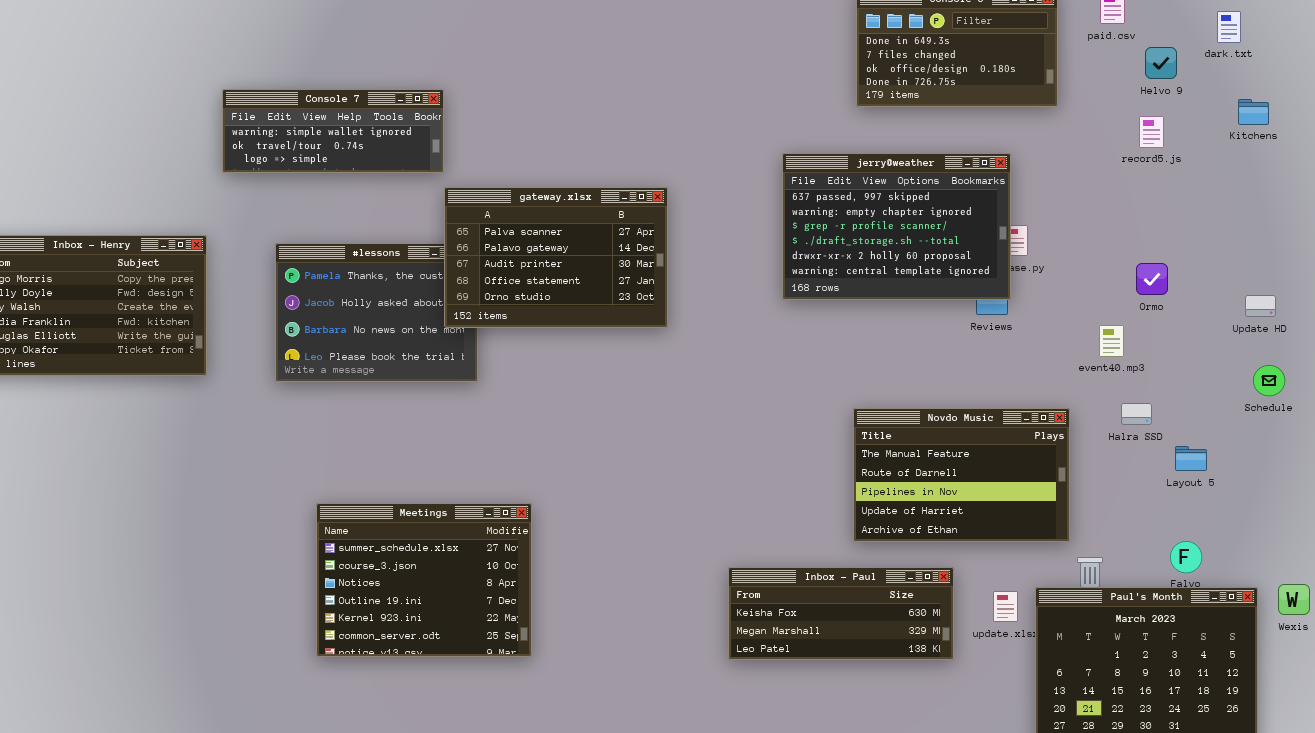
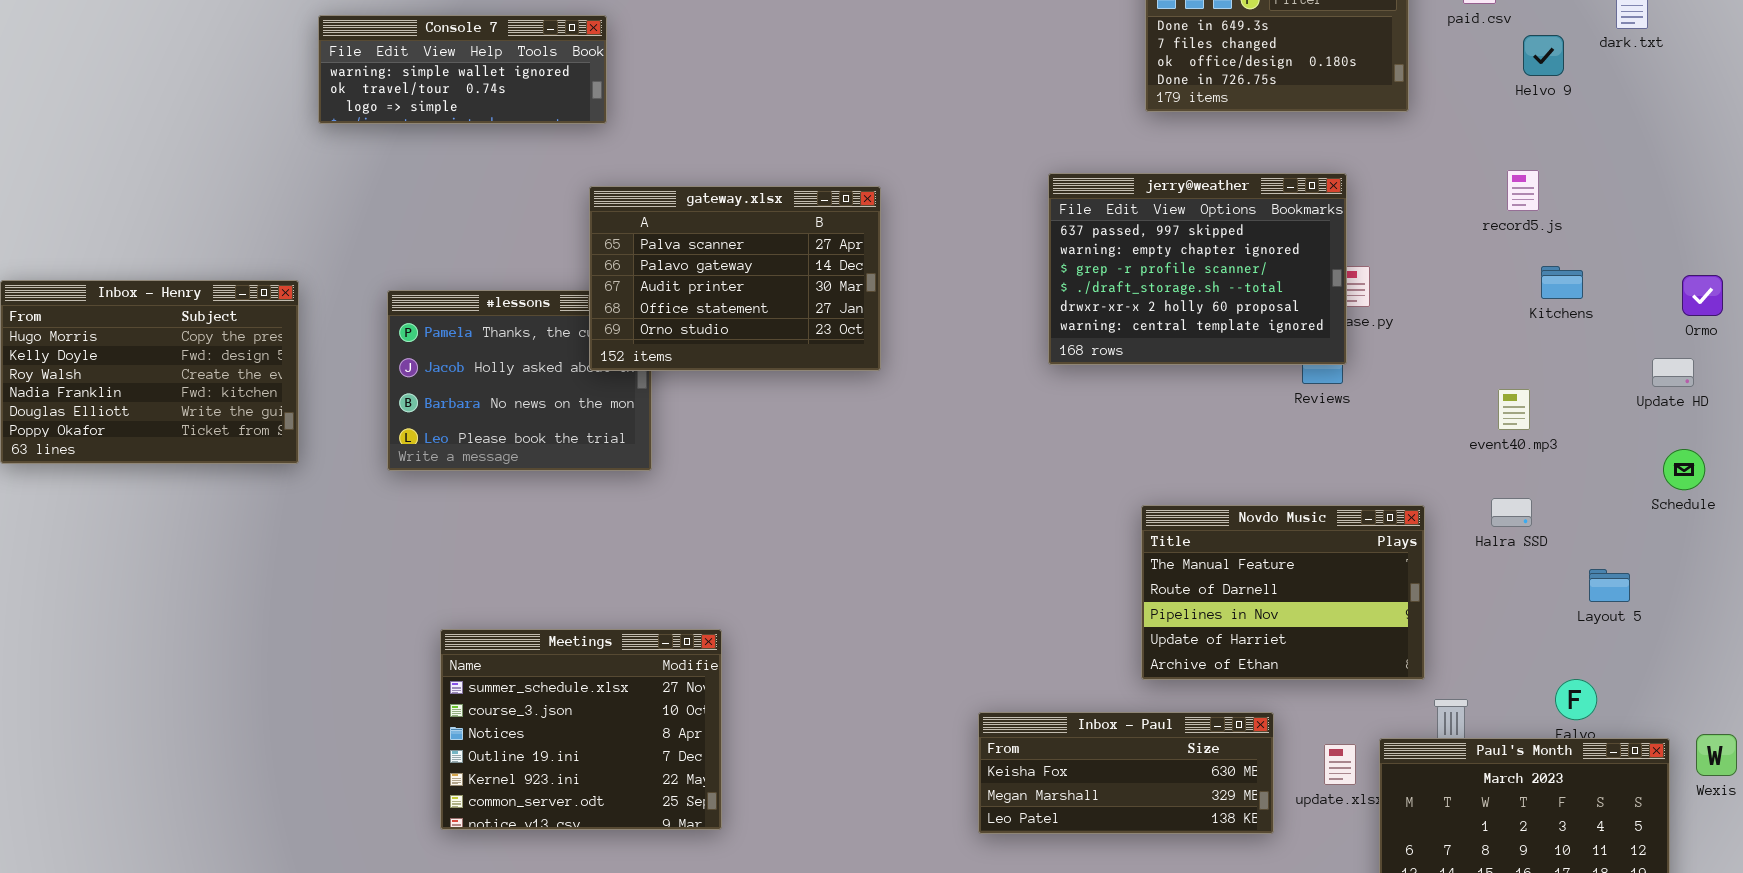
Console 7: [222,89,444,173] -> [318,15,607,124], moved
Kitchens: [1238,99,1269,125] -> [1541,266,1583,299], moved
record5.js: [1139,116,1164,148] -> [1507,170,1539,211], moved
gateway.xlsx: [444,187,668,328] -> [589,186,881,371], moved
Ormo: [1136,263,1168,295] -> [1682,275,1723,316], moved
event40.mp3: [1099,325,1124,357] -> [1498,389,1530,430], moved
Layout 5: [1175,446,1207,471] -> [1589,569,1630,602], moved

